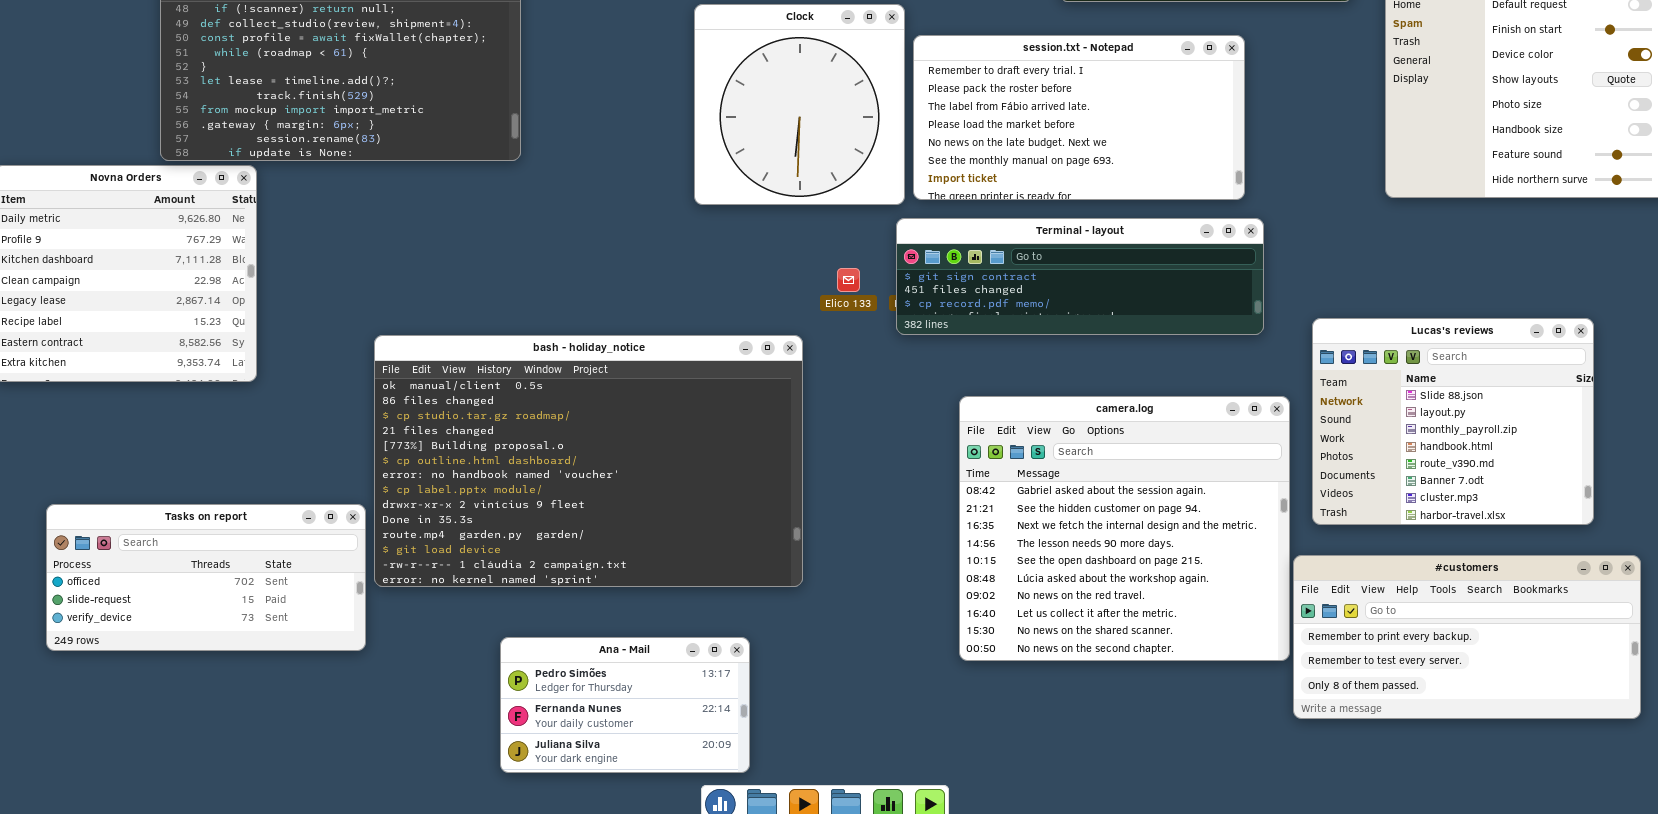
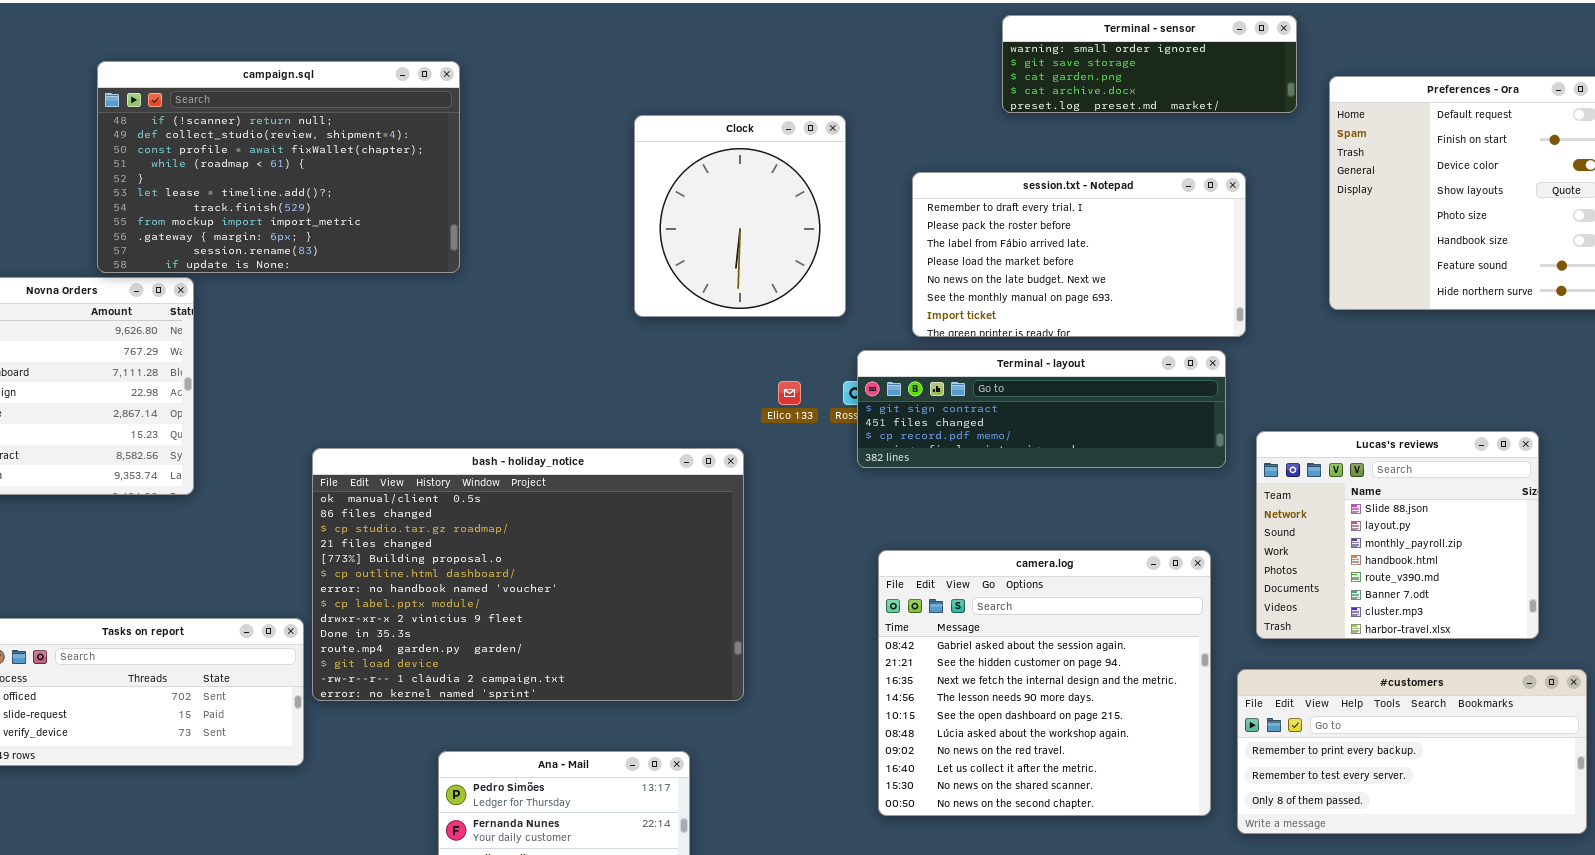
session.txt - Notepad: [913,35,1245,200] -> [912,172,1246,337], moved
Terminal - layout: [896,218,1264,335] -> [857,350,1226,468], moved
camera.log: [959,396,1290,661] -> [878,550,1211,816], moved

